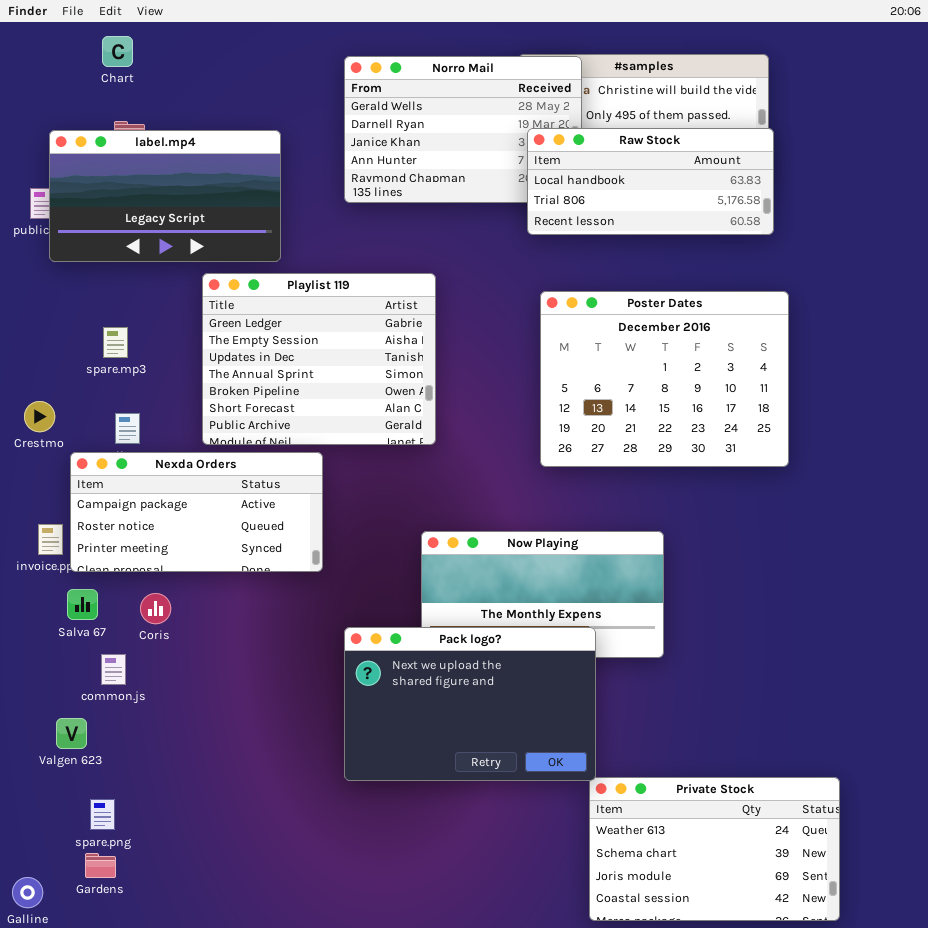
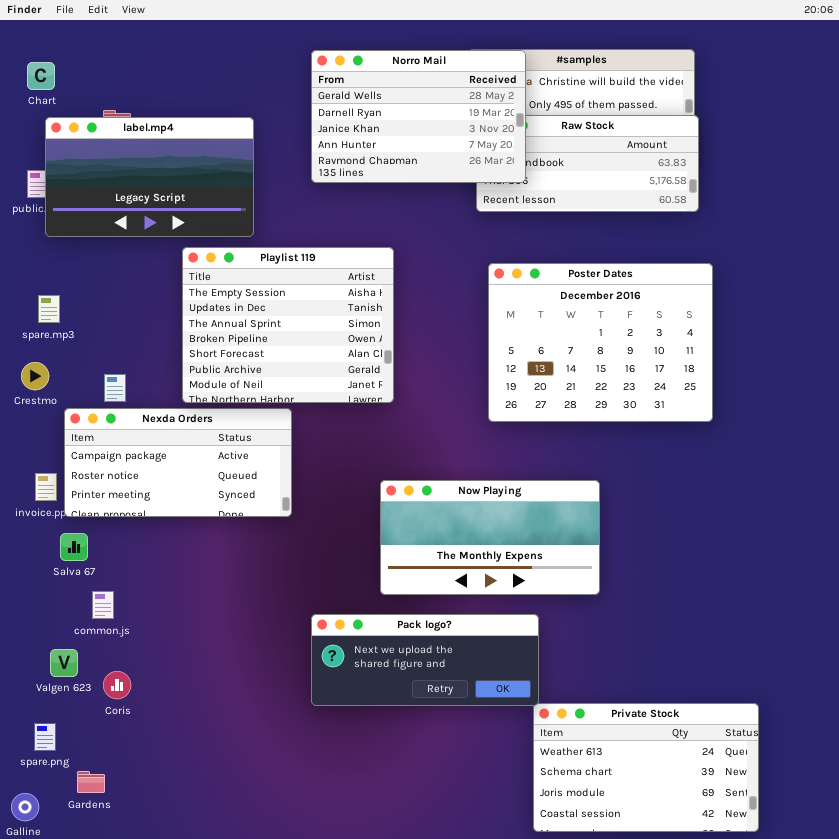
Chart: [102,36,133,67] -> [27,62,55,90], moved
Norro Mail: [344,56,582,203] -> [311,50,526,183], raised
Playlist 119: [202,273,436,445] -> [182,247,394,403], scrolled down 1 row
spare.mp3: [103,327,128,358] -> [38,295,60,323], moved
Coris: [140,593,171,624] -> [103,671,131,699], moved
Pack logo?: [344,627,596,781] -> [311,614,539,706], resized
spare.png: [90,799,115,830] -> [34,723,56,751], moved

